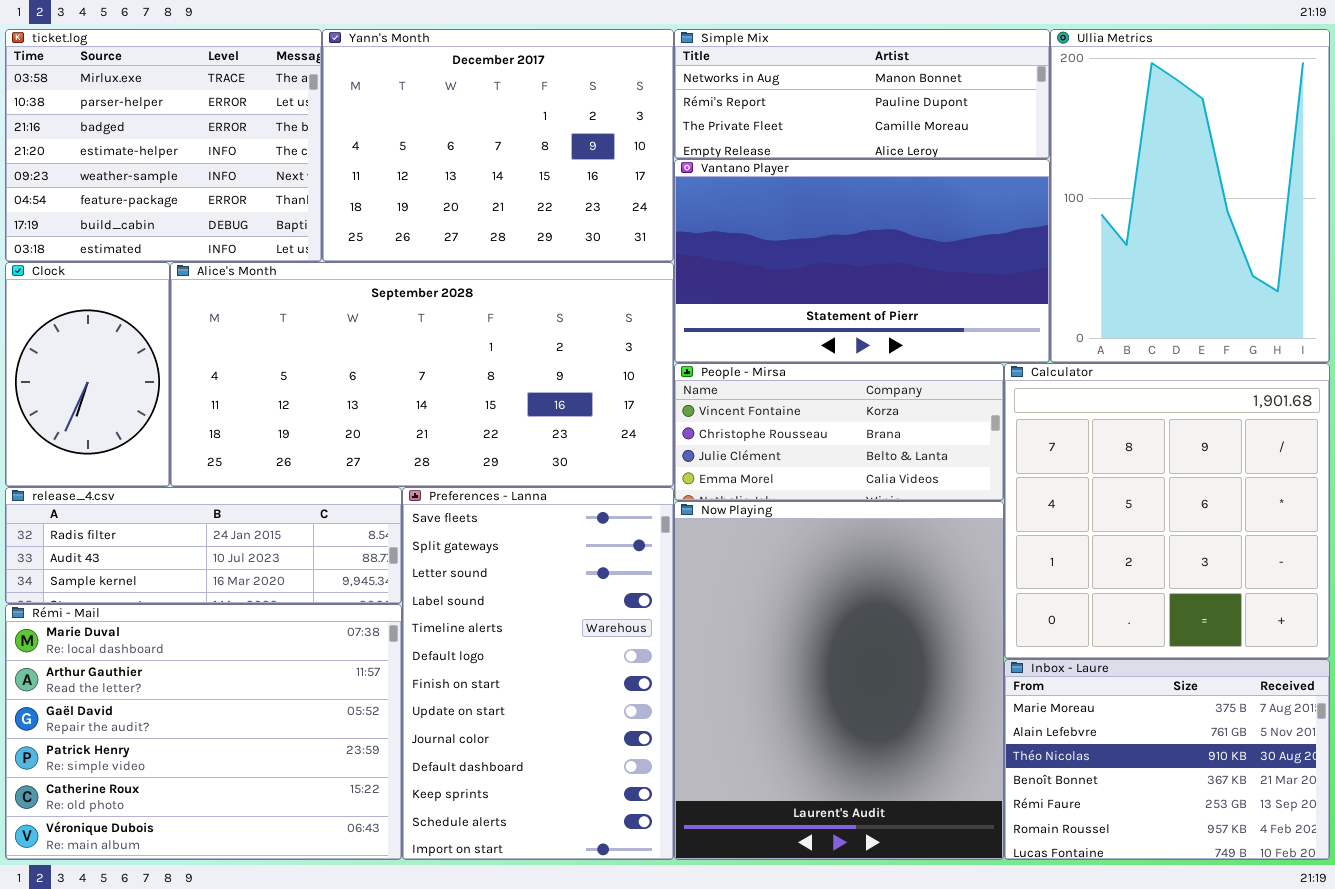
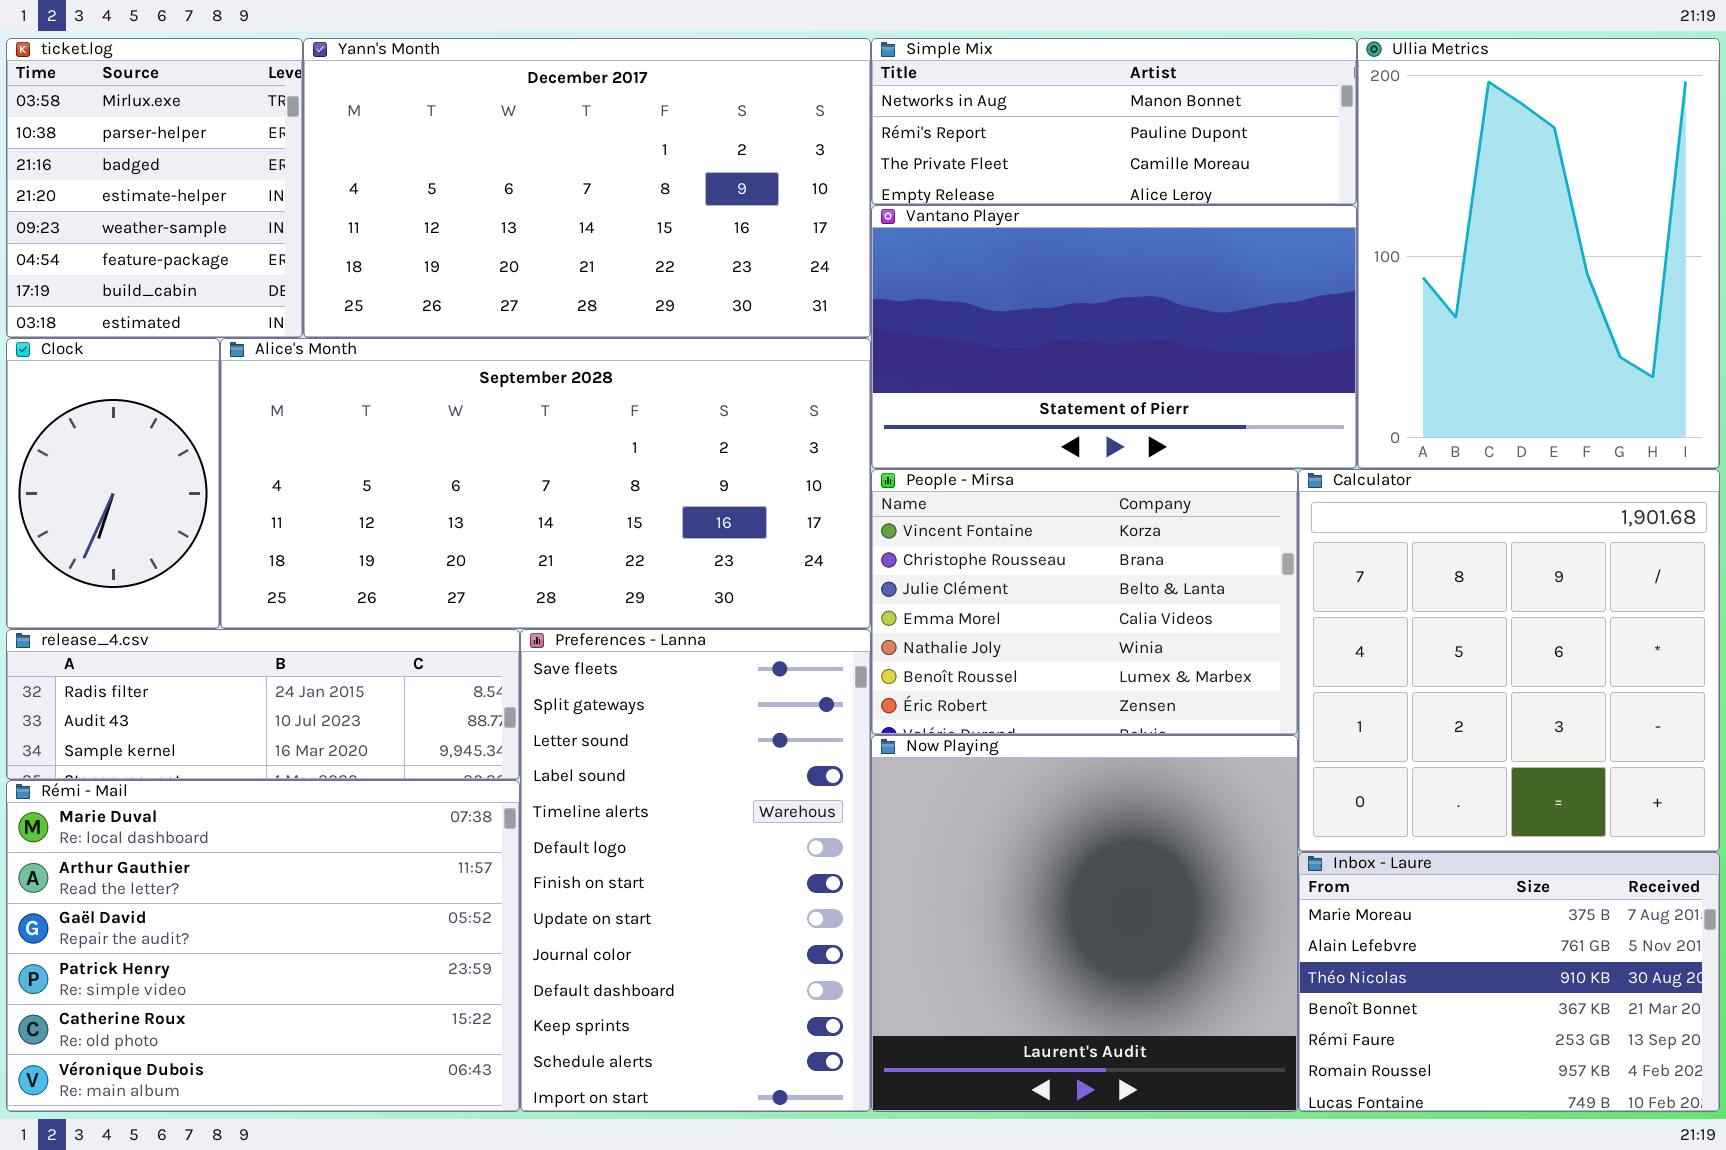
ticket.log: [5,29,322,262] -> [6,38,303,338], resized
Yann's Month: [322,29,674,262] -> [303,38,871,338], resized
People - Mirsa: [674,363,1004,501] -> [871,469,1298,735], resized
Now Playing: [674,501,1004,860] -> [871,735,1298,1112], resized

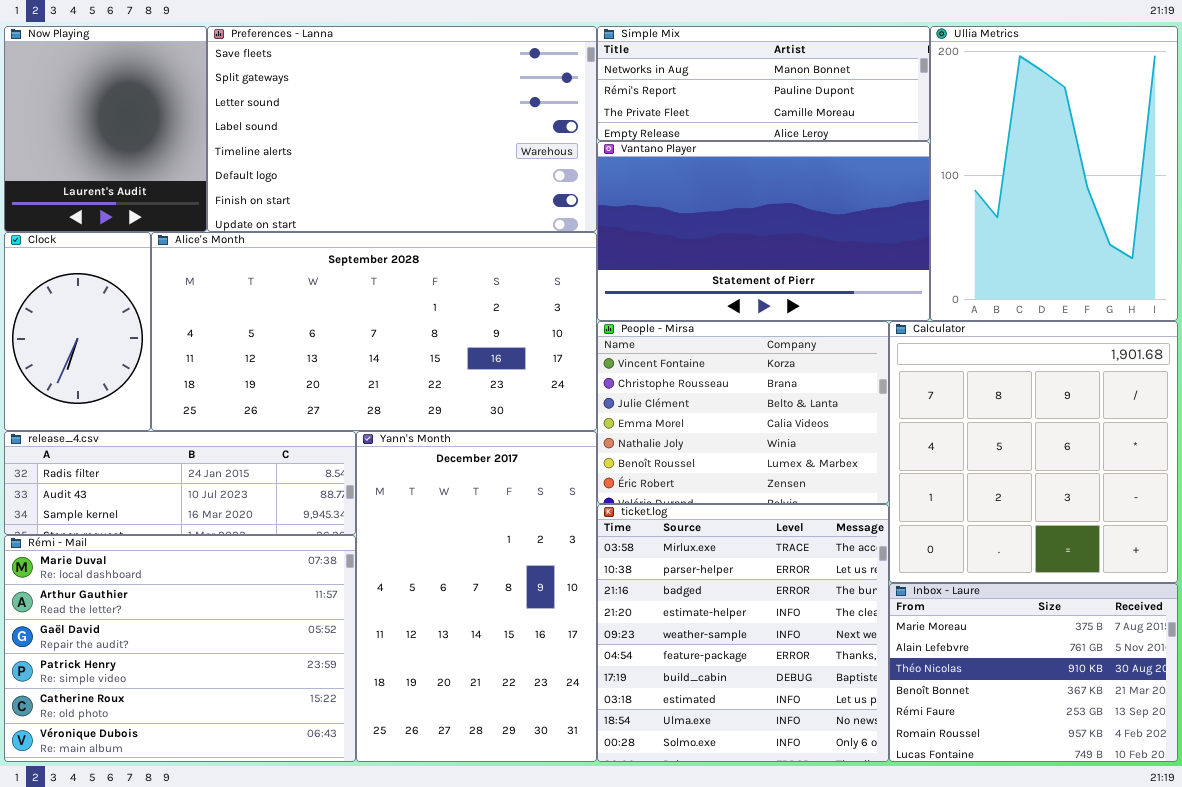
ticket.log: [6,38,303,338] -> [597,504,889,762], moved, resized
Yann's Month: [303,38,871,338] -> [356,431,597,762], moved, resized
Preferences - Lanna: [520,629,871,1112] -> [207,26,597,232], moved, resized
Now Playing: [871,735,1298,1112] -> [4,26,207,232], moved, resized

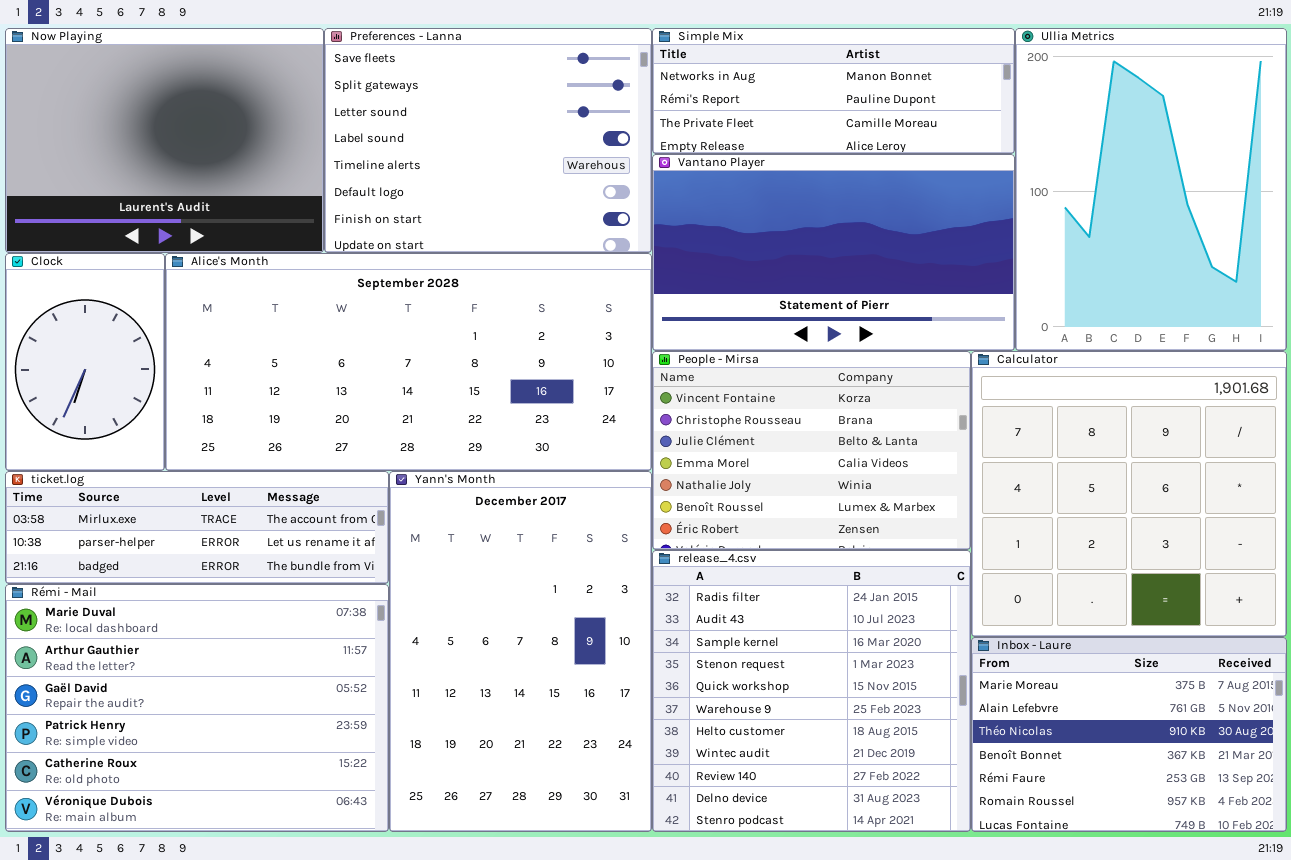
Now Playing: [4,26,207,232] -> [5,28,324,253], resized
Preferences - Lanna: [207,26,597,232] -> [324,28,652,253], resized
release_4.csv: [4,431,356,535] -> [652,550,971,832], moved, resized
ticket.log: [597,504,889,762] -> [5,471,389,584], moved, resized

